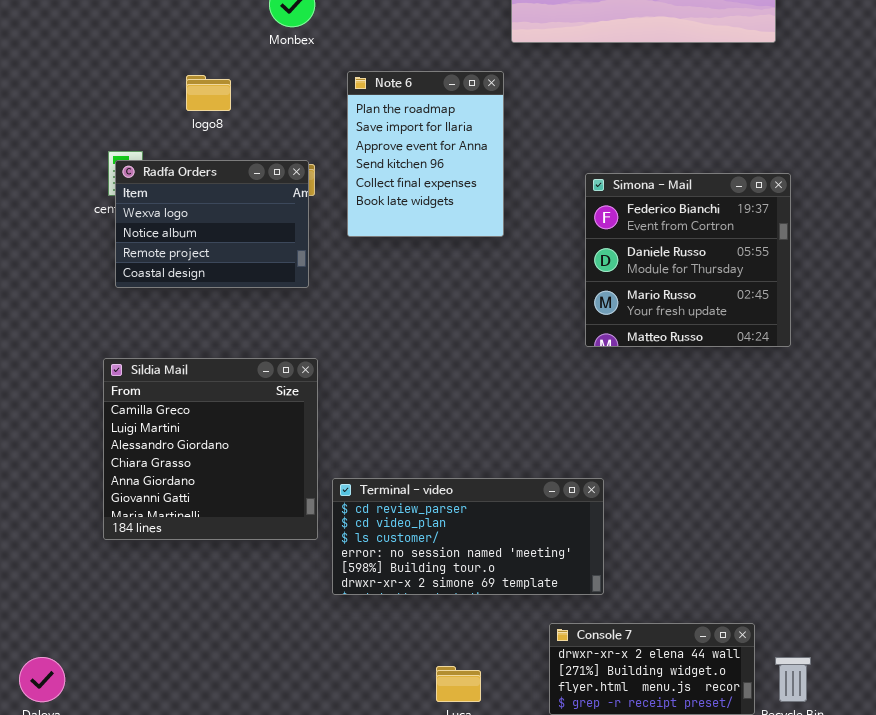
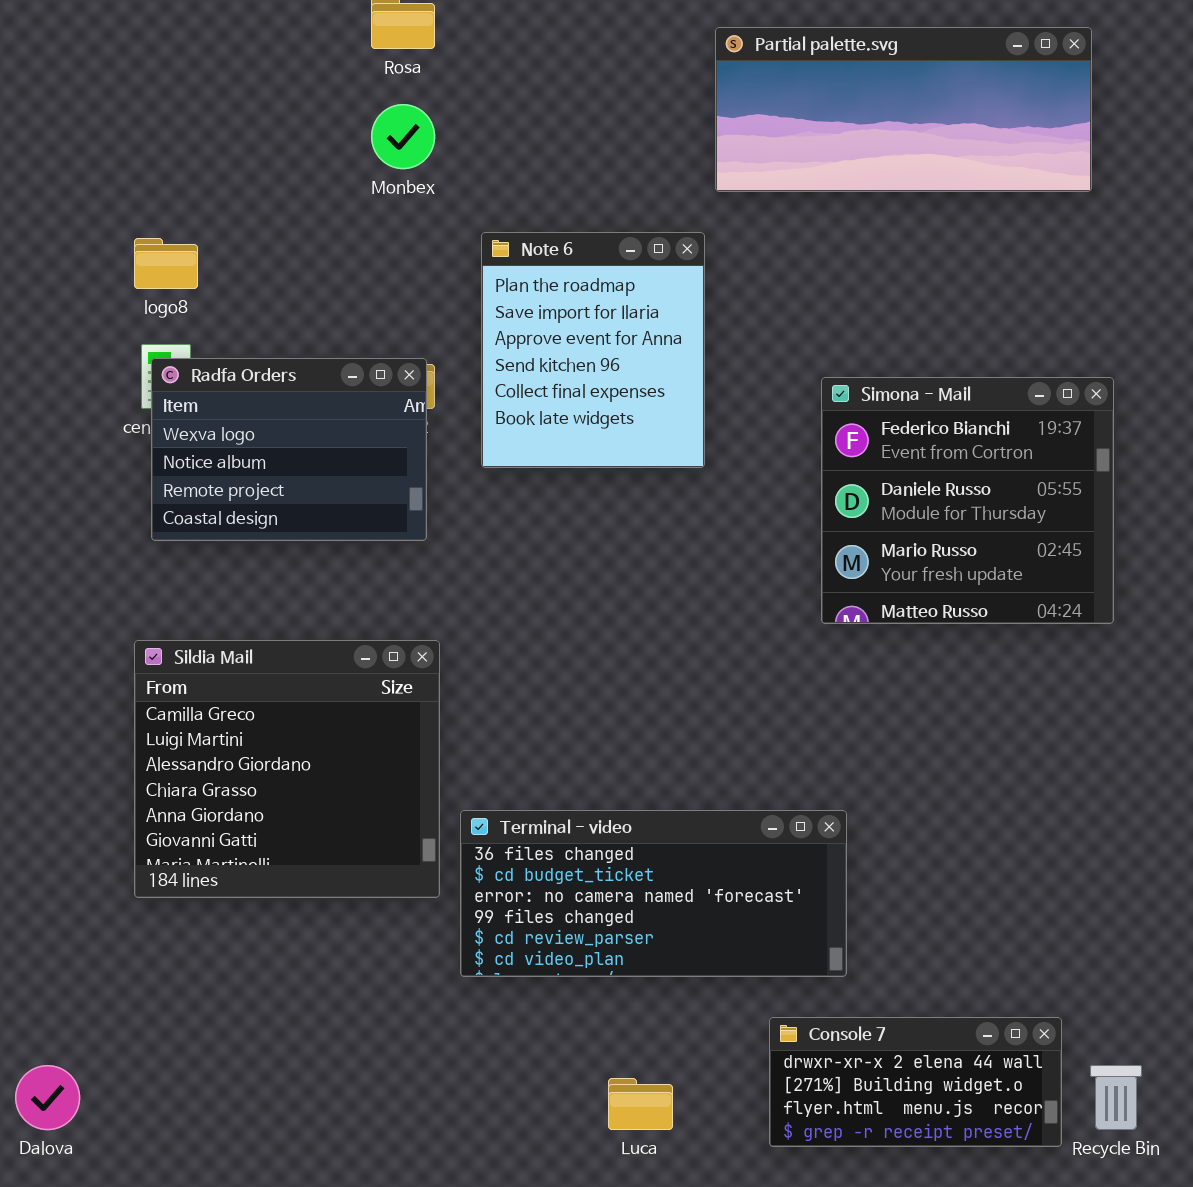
logo8: [186,75,231,111] -> [134,238,198,289], moved
Terminal - video: [332,478,604,595] -> [460,810,847,977], scrolled up 4 rows

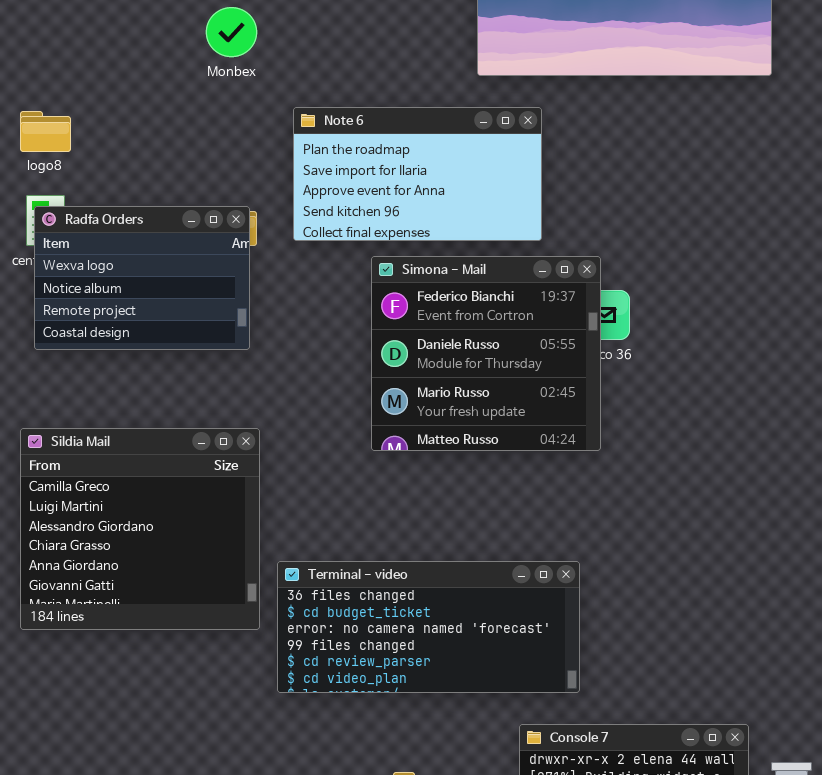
Note 6: [481,232,705,468] -> [293,107,542,241], resized
Simona - Mail: [821,377,1114,624] -> [371,256,601,451], moved

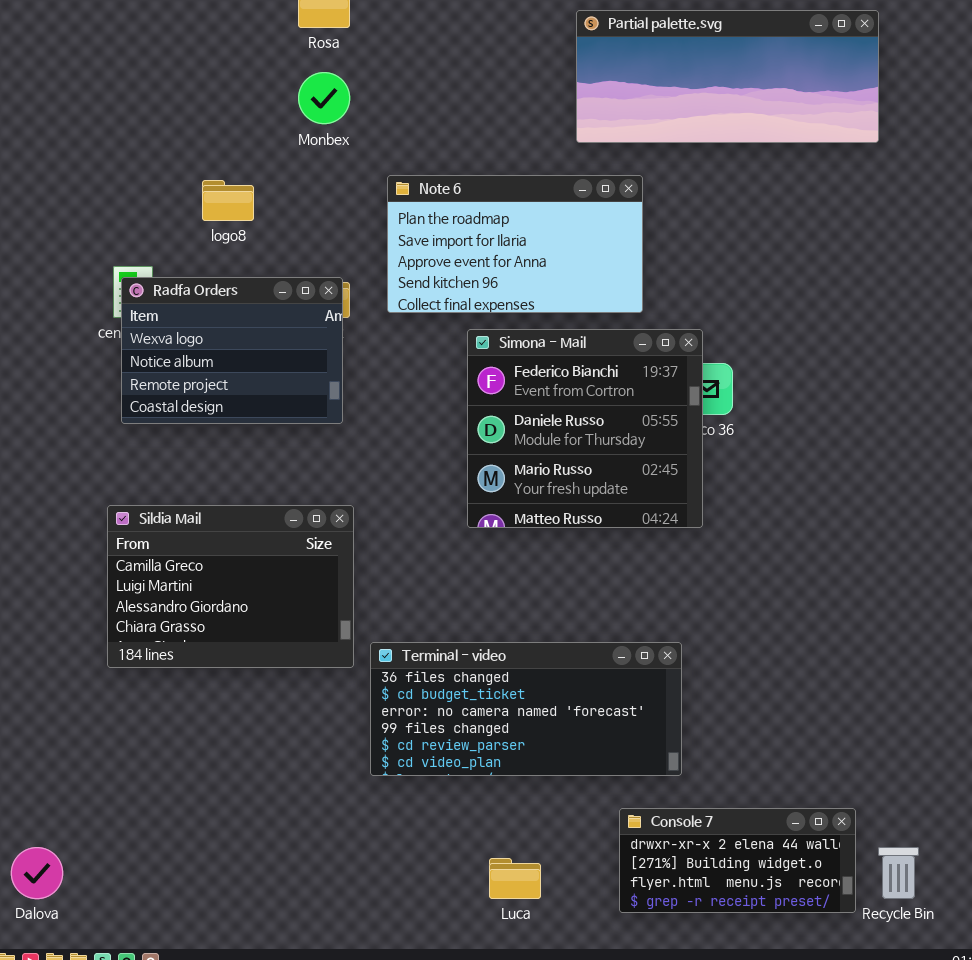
logo8: [20,111,71,152] -> [202,180,254,221], moved
Sildia Mail: [20,428,260,630] -> [107,505,354,668], resized

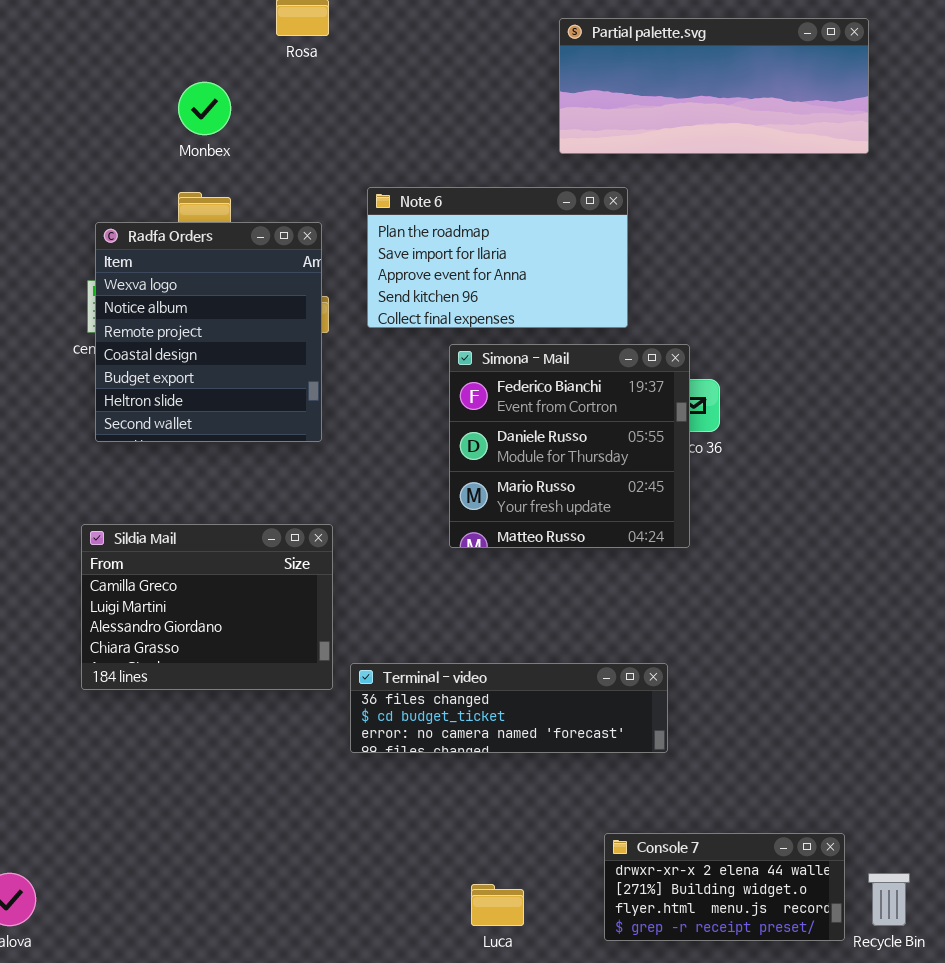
Monbex: [298,72,350,124] -> [178,82,231,135], moved
Radfa Orders: [121,277,343,424] -> [95,222,322,442], resized
Terminal - video: [370,642,682,776] -> [350,663,668,753], resized

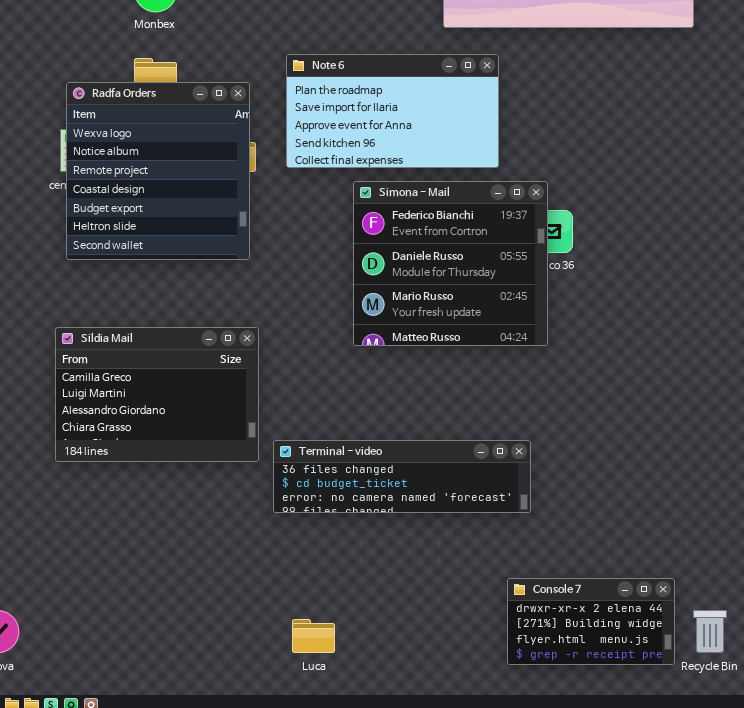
Console 7: [604,833,845,941] -> [507,578,675,665], resized
Luca: [471,884,524,926] -> [292,619,335,653], moved

